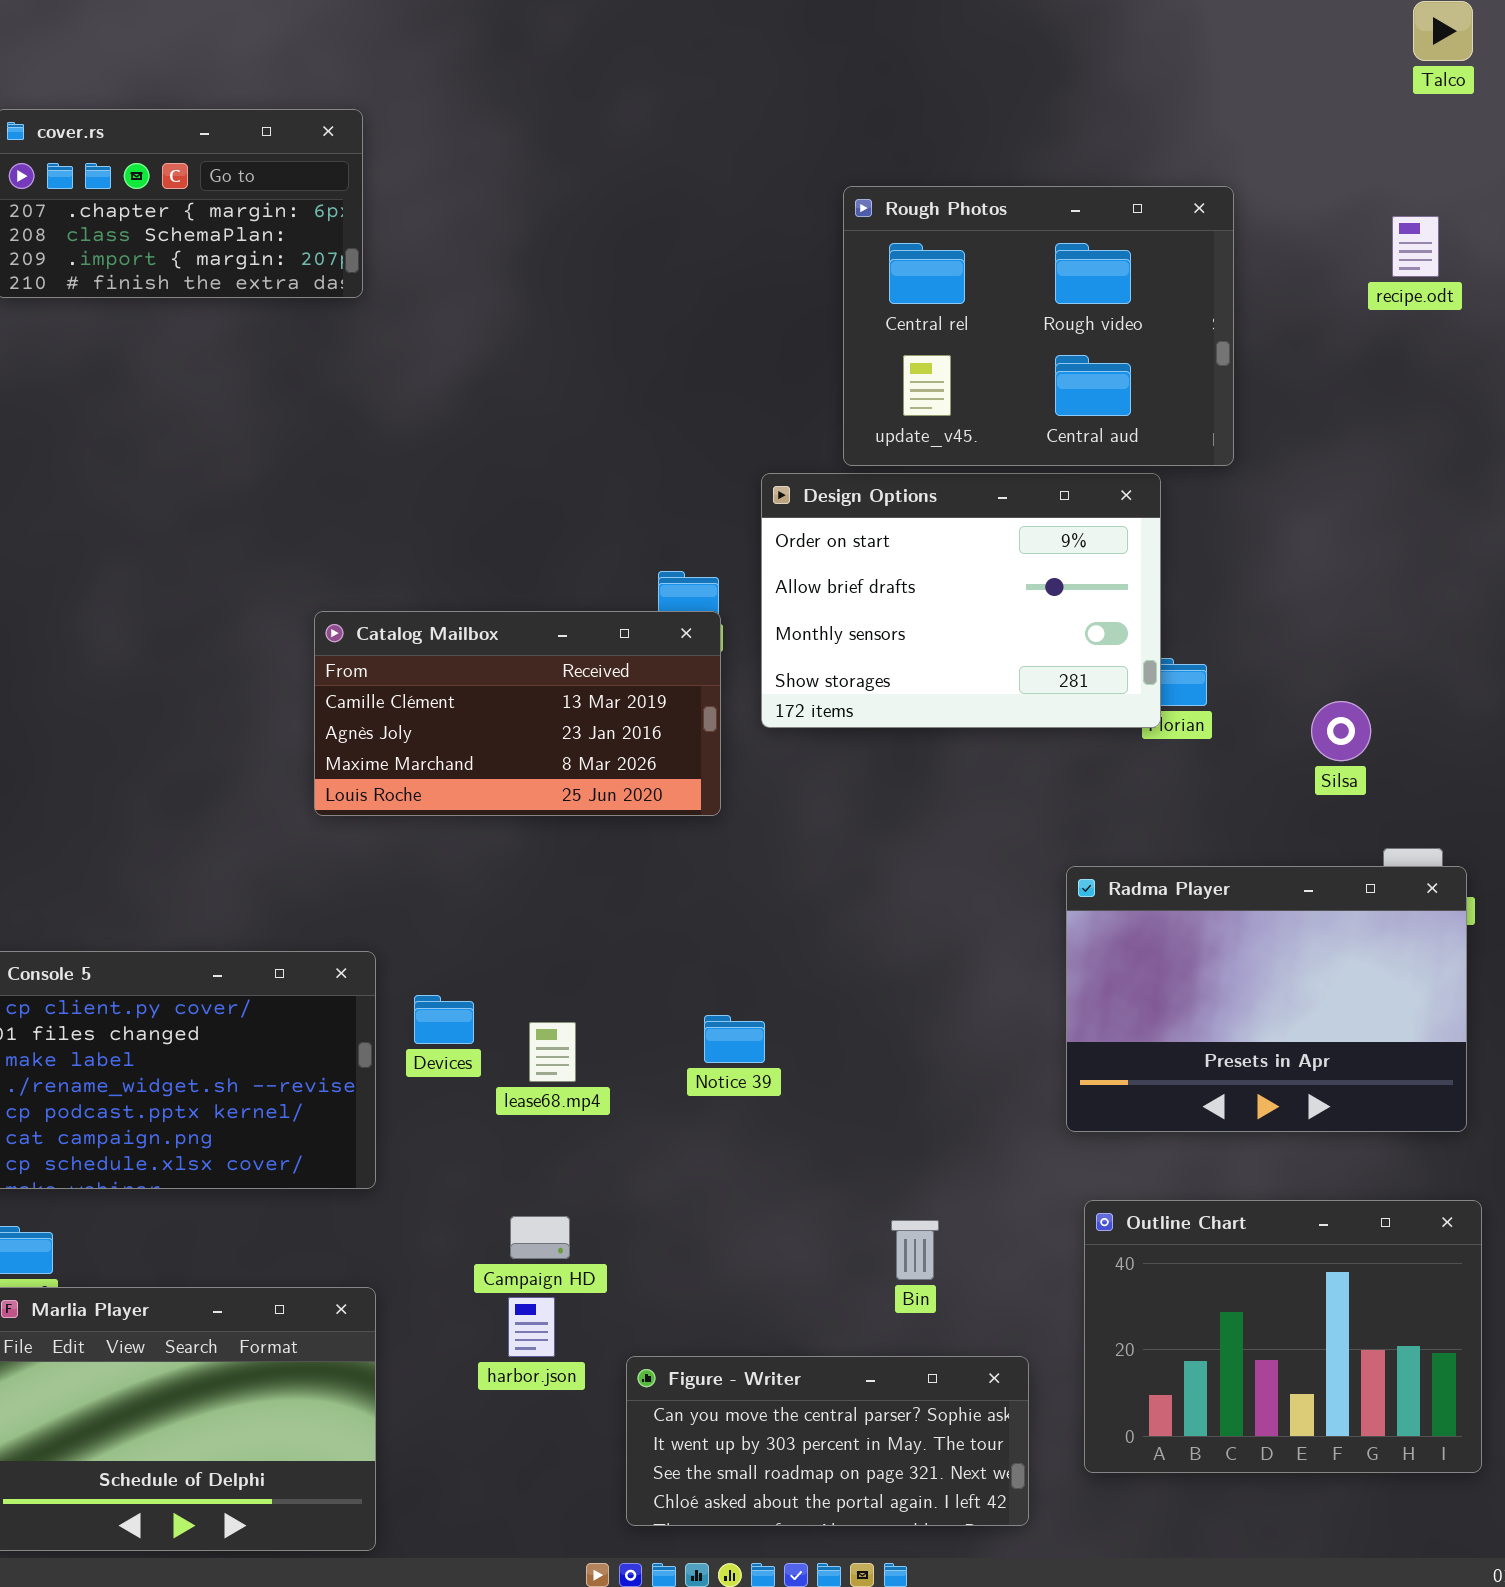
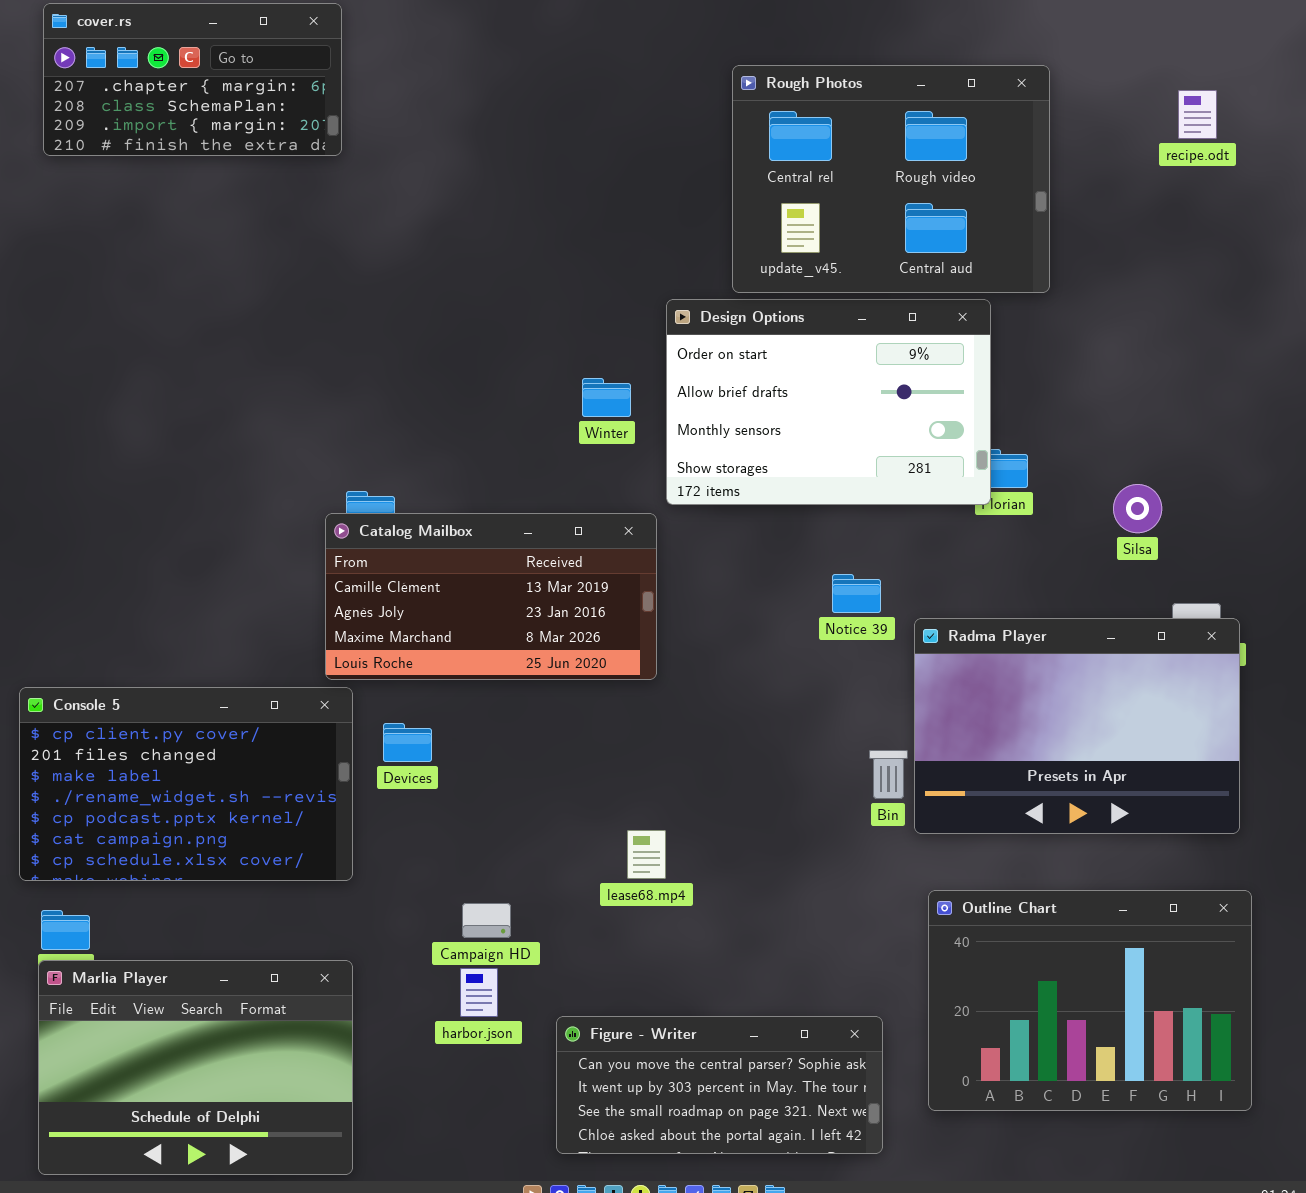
Catalog Mailbox: [314,611,721,816] -> [325,513,657,680], moved
Notice 39: [704,1015,765,1063] -> [832,574,881,613], moved
lease68.mp4: [529,1022,576,1082] -> [627,830,666,879], moved
Bin: [891,1220,939,1280] -> [869,750,908,799], moved

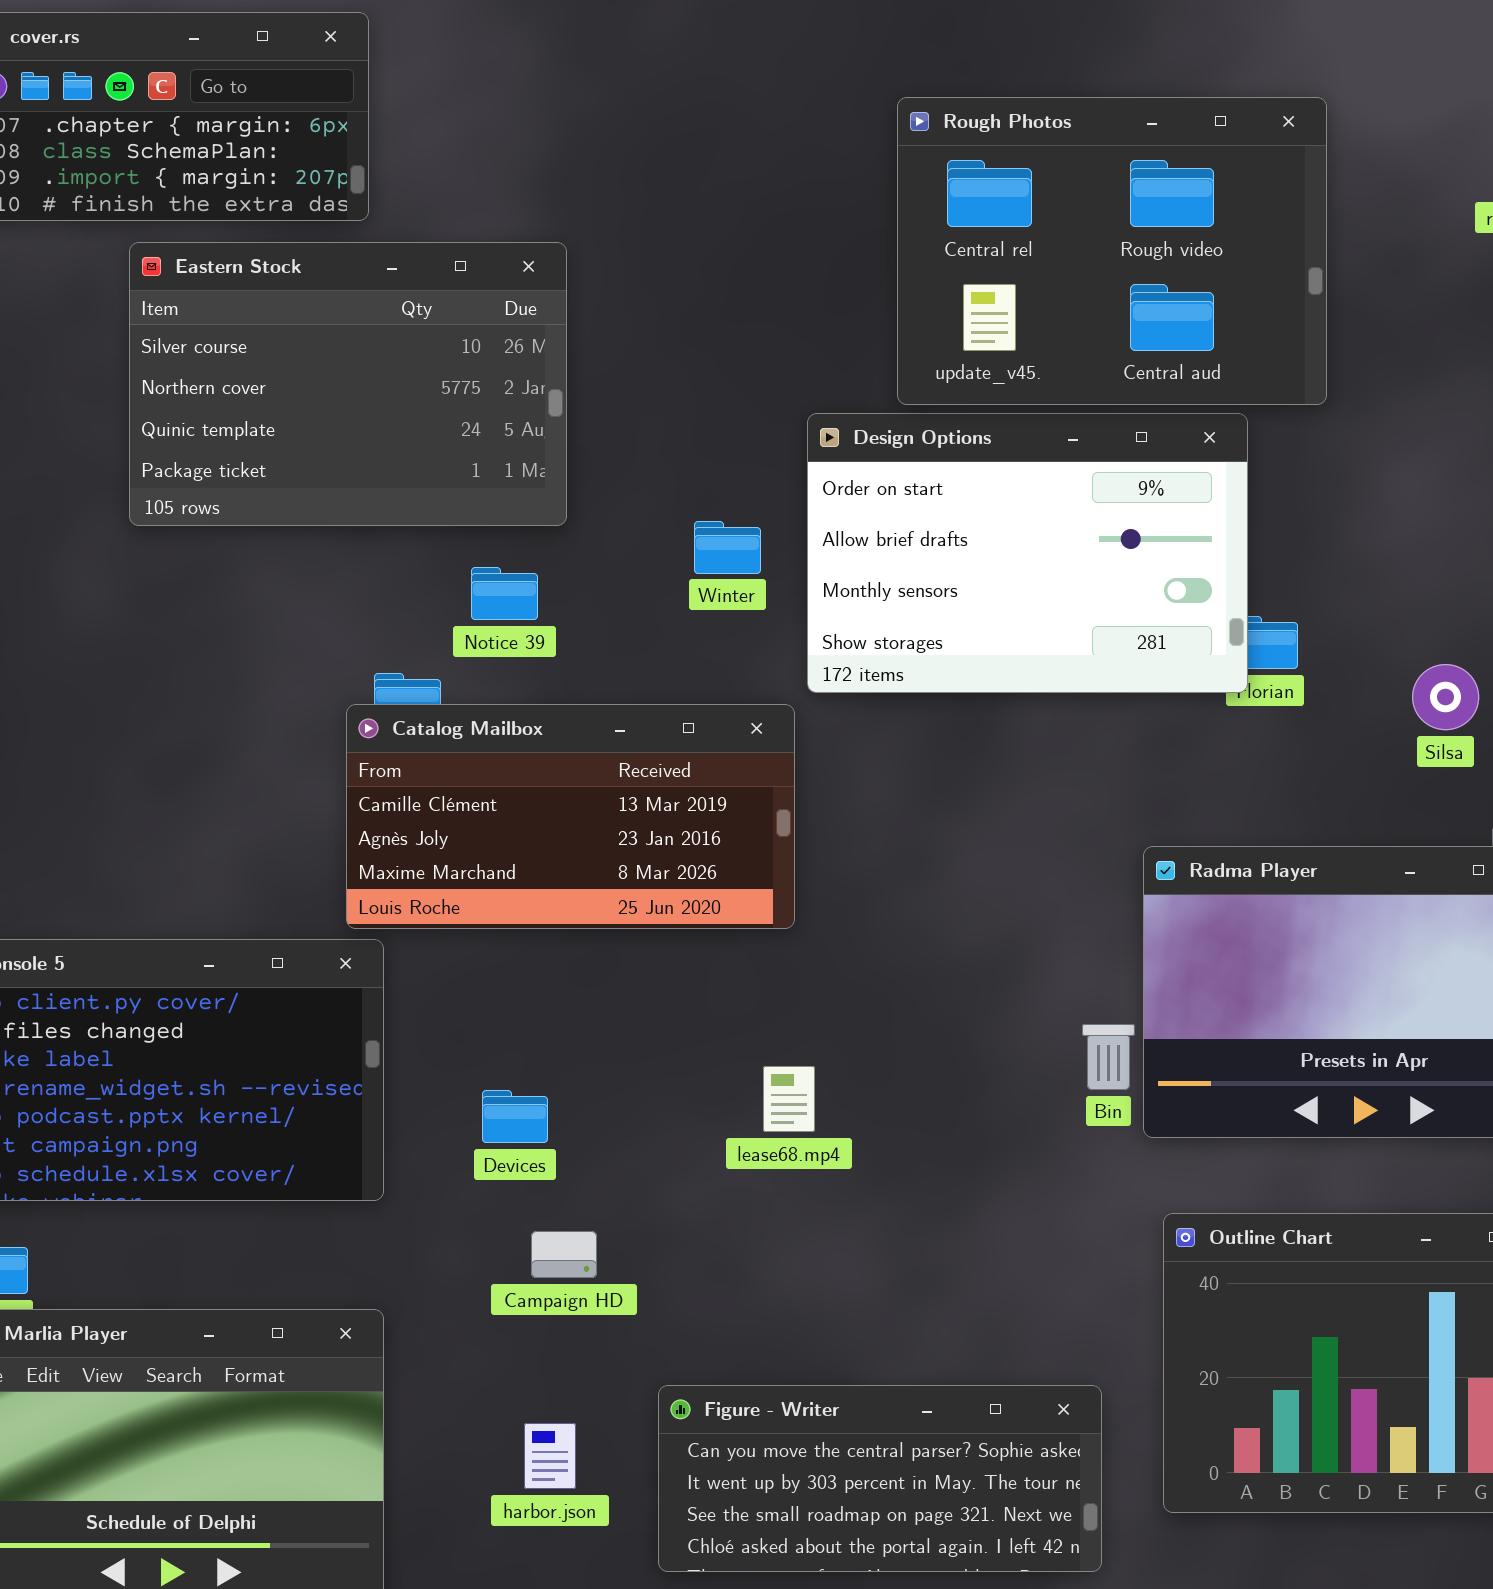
Eastern Stock: none -> [129,242,567,526], opened
Notice 39: [832,574,881,613] -> [471,567,538,620], moved
Devices: [383,723,432,762] -> [482,1090,548,1143], moved
lease68.mp4: [627,830,666,879] -> [763,1066,815,1132], moved
harbor.json: [460,968,498,1017] -> [524,1423,576,1489], moved

